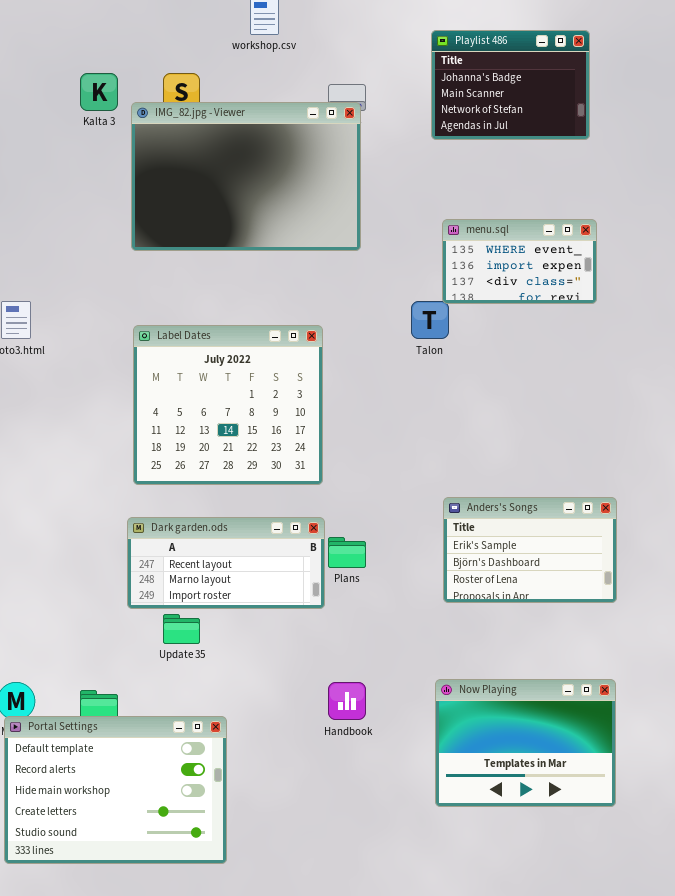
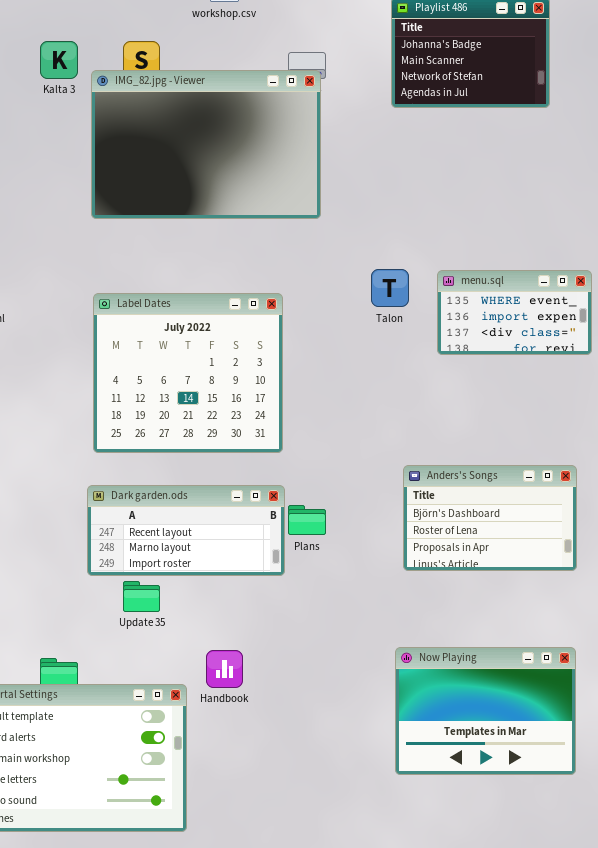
menu.sql: [442,219,597,304] -> [437,270,592,355], moved
Anders's Songs: [443,497,617,603] -> [403,465,577,571], scrolled down 1 row
Handbook: [328,682,366,720] -> [206,650,243,688], moved

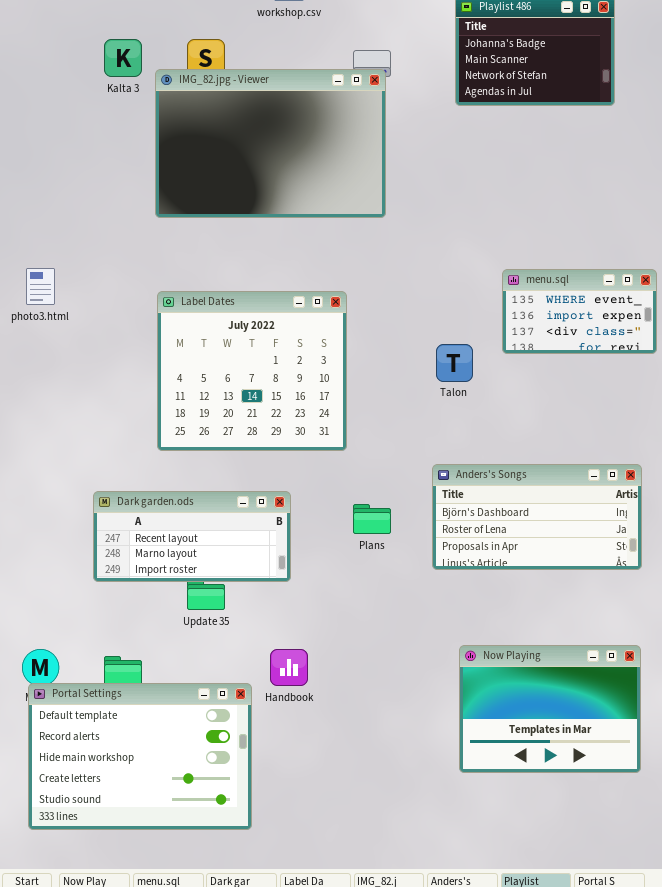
Talon: [371,269,409,307] -> [436,344,473,382], moved
Anders's Songs: [403,465,577,571] -> [432,464,642,570], resized
Dark garden.ods: [87,485,285,576] -> [93,491,291,582], moved

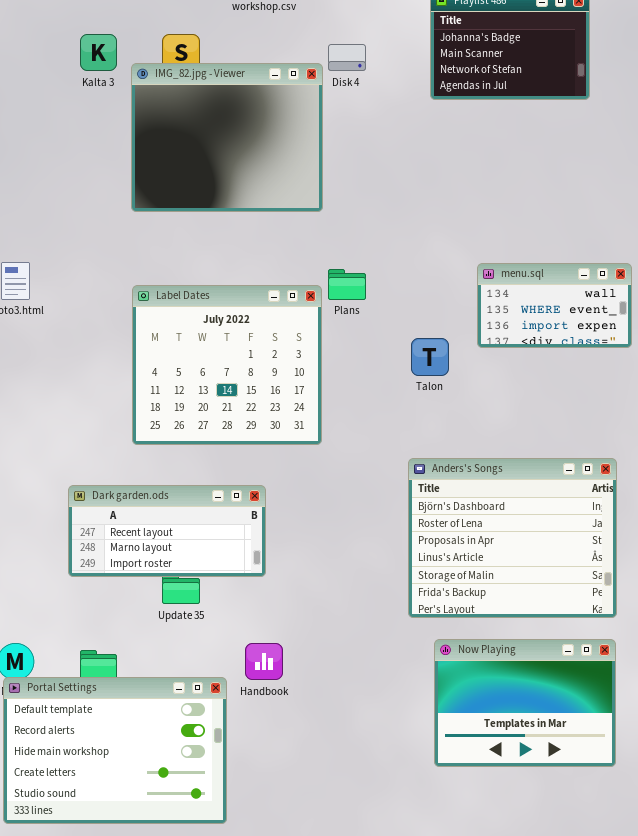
IMG_82.jpg - Viewer: [155,69,386,218] -> [131,63,323,212], resized
menu.sql: [502,269,657,354] -> [477,263,632,348], scrolled up 1 row
Anders's Songs: [432,464,642,570] -> [408,458,617,618], resized
Plans: [353,504,391,534] -> [328,269,366,300], moved

